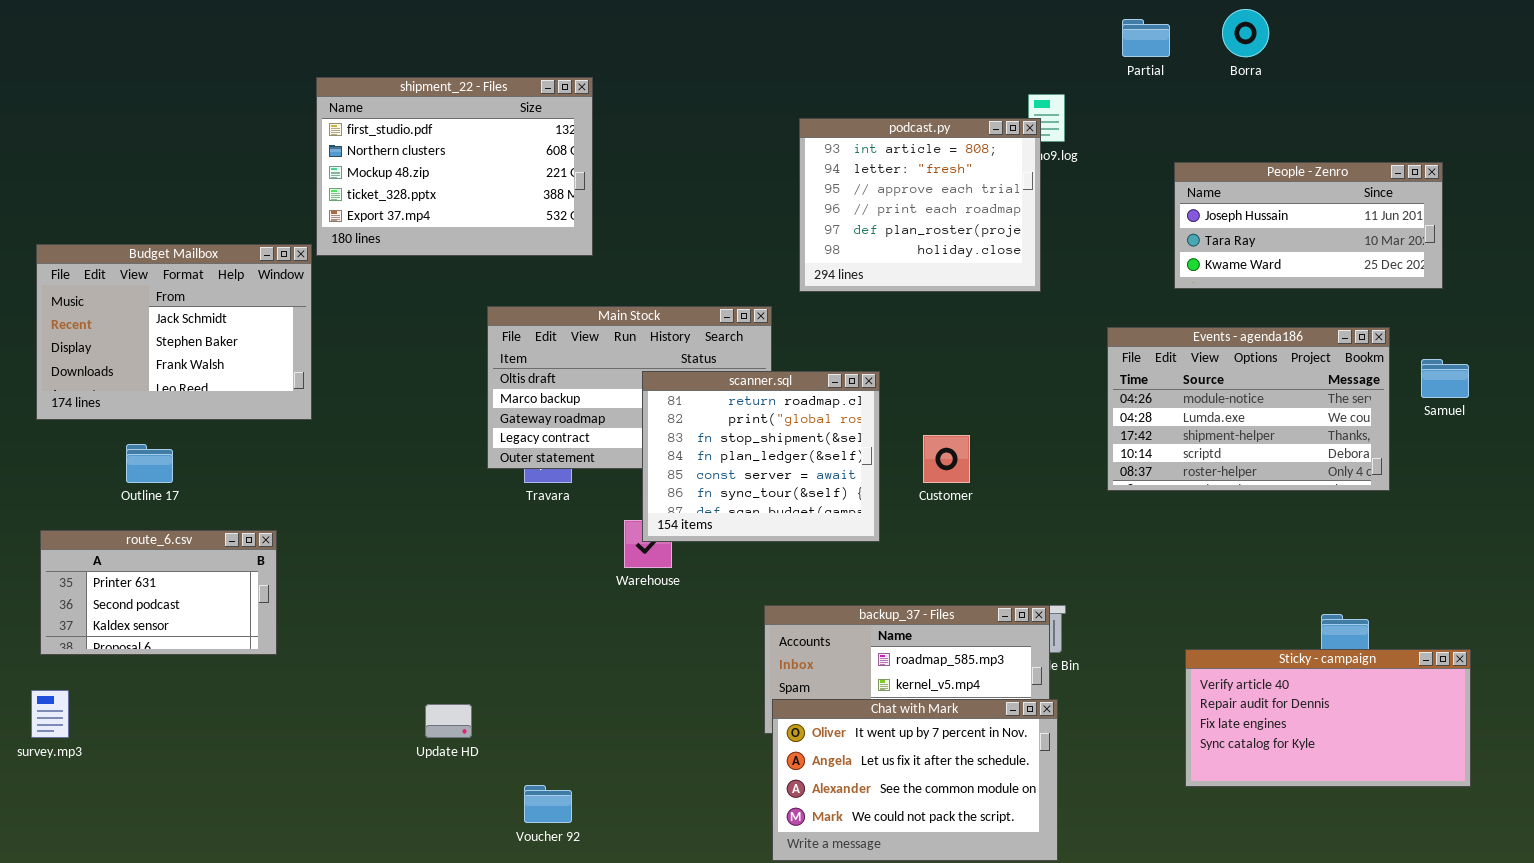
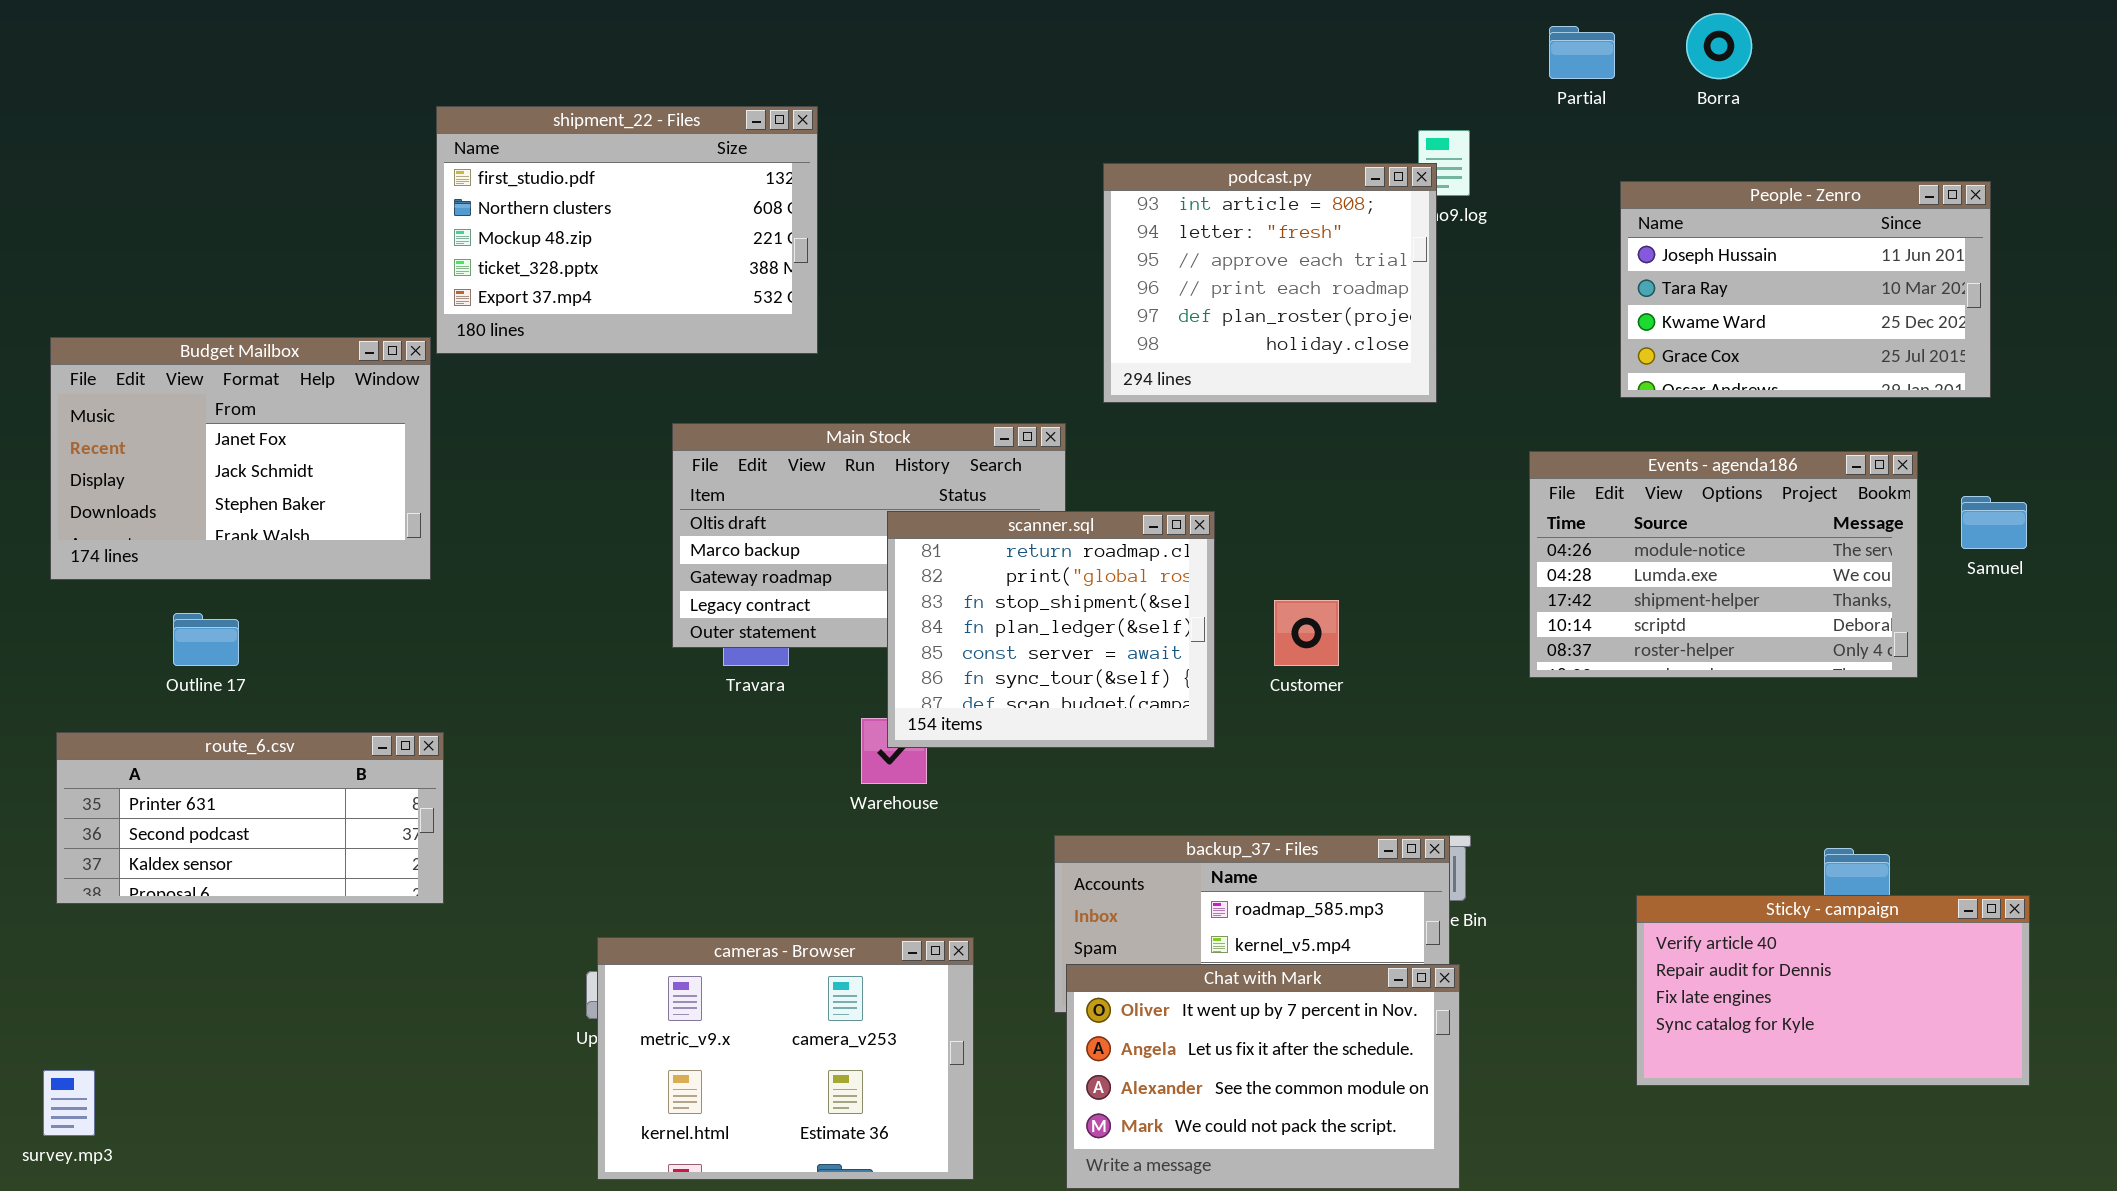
People - Zenro: [1174,162,1443,289] -> [1620,181,1991,398], resized
Budget Mailbox: [36,244,312,420] -> [50,337,431,580], scrolled up 1 row
route_6.csv: [40,530,277,655] -> [56,732,444,904], resized
cameras - Browser: none -> [597,937,974,1180], opened
survey.mp3: [31,690,69,738] -> [43,1070,95,1136], moved

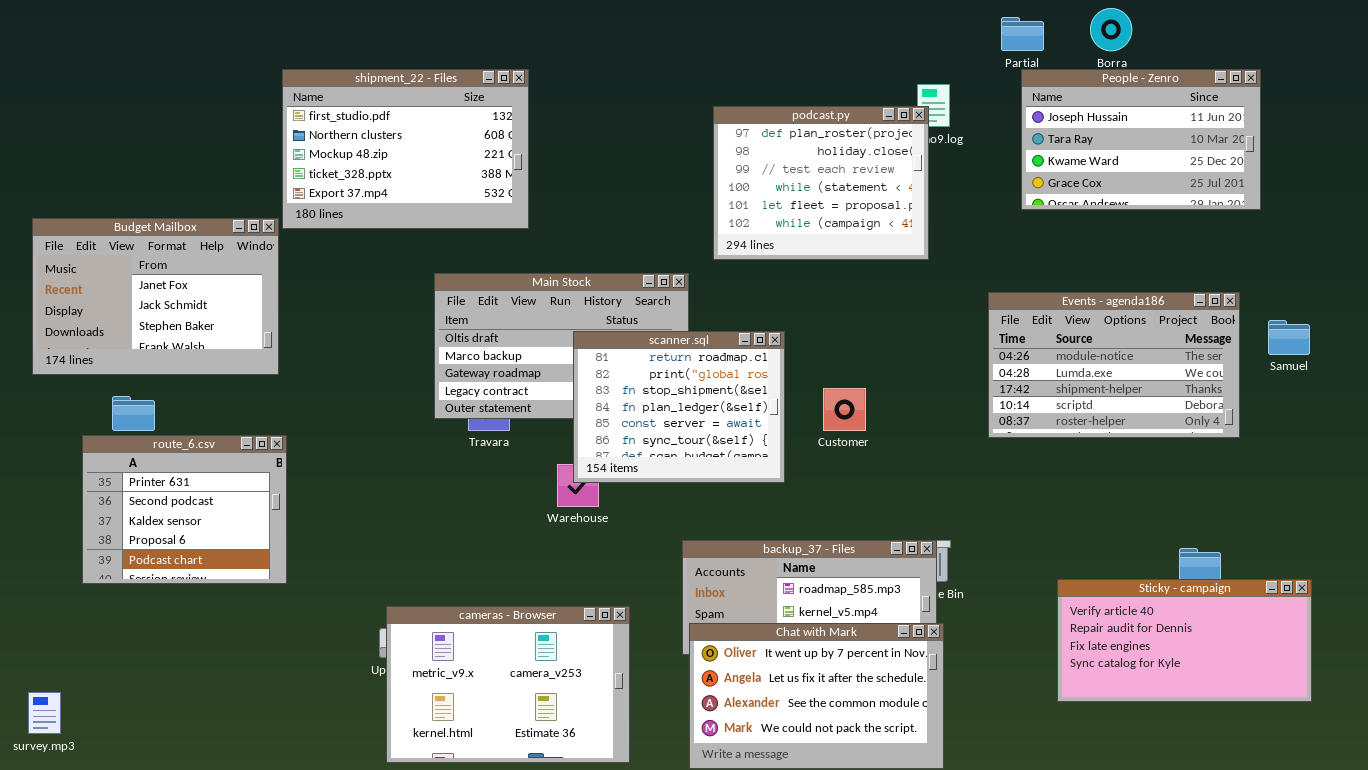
podcast.py: [1103,163,1437,403] -> [713,106,929,260], scrolled down 4 rows
People - Zenro: [1620,181,1991,398] -> [1021,69,1261,210], moved
route_6.csv: [56,732,444,904] -> [82,435,287,584], resized

